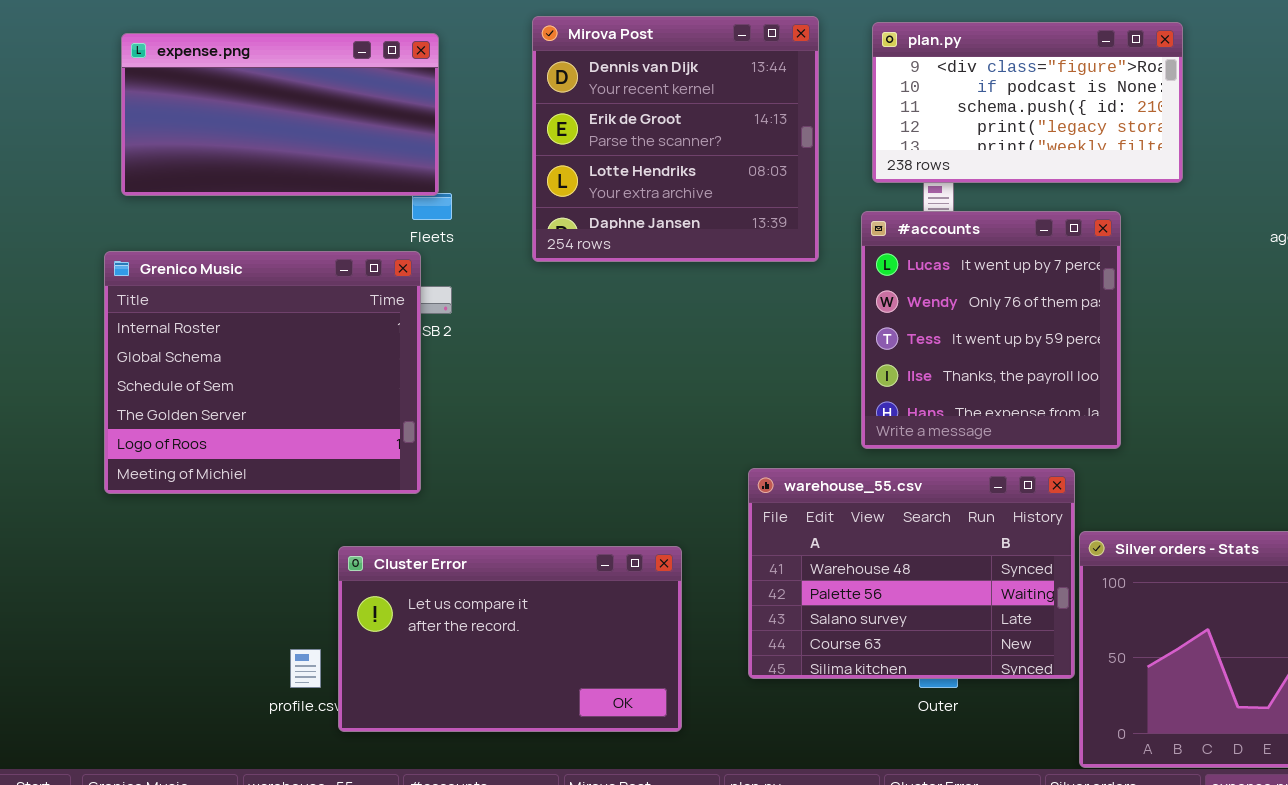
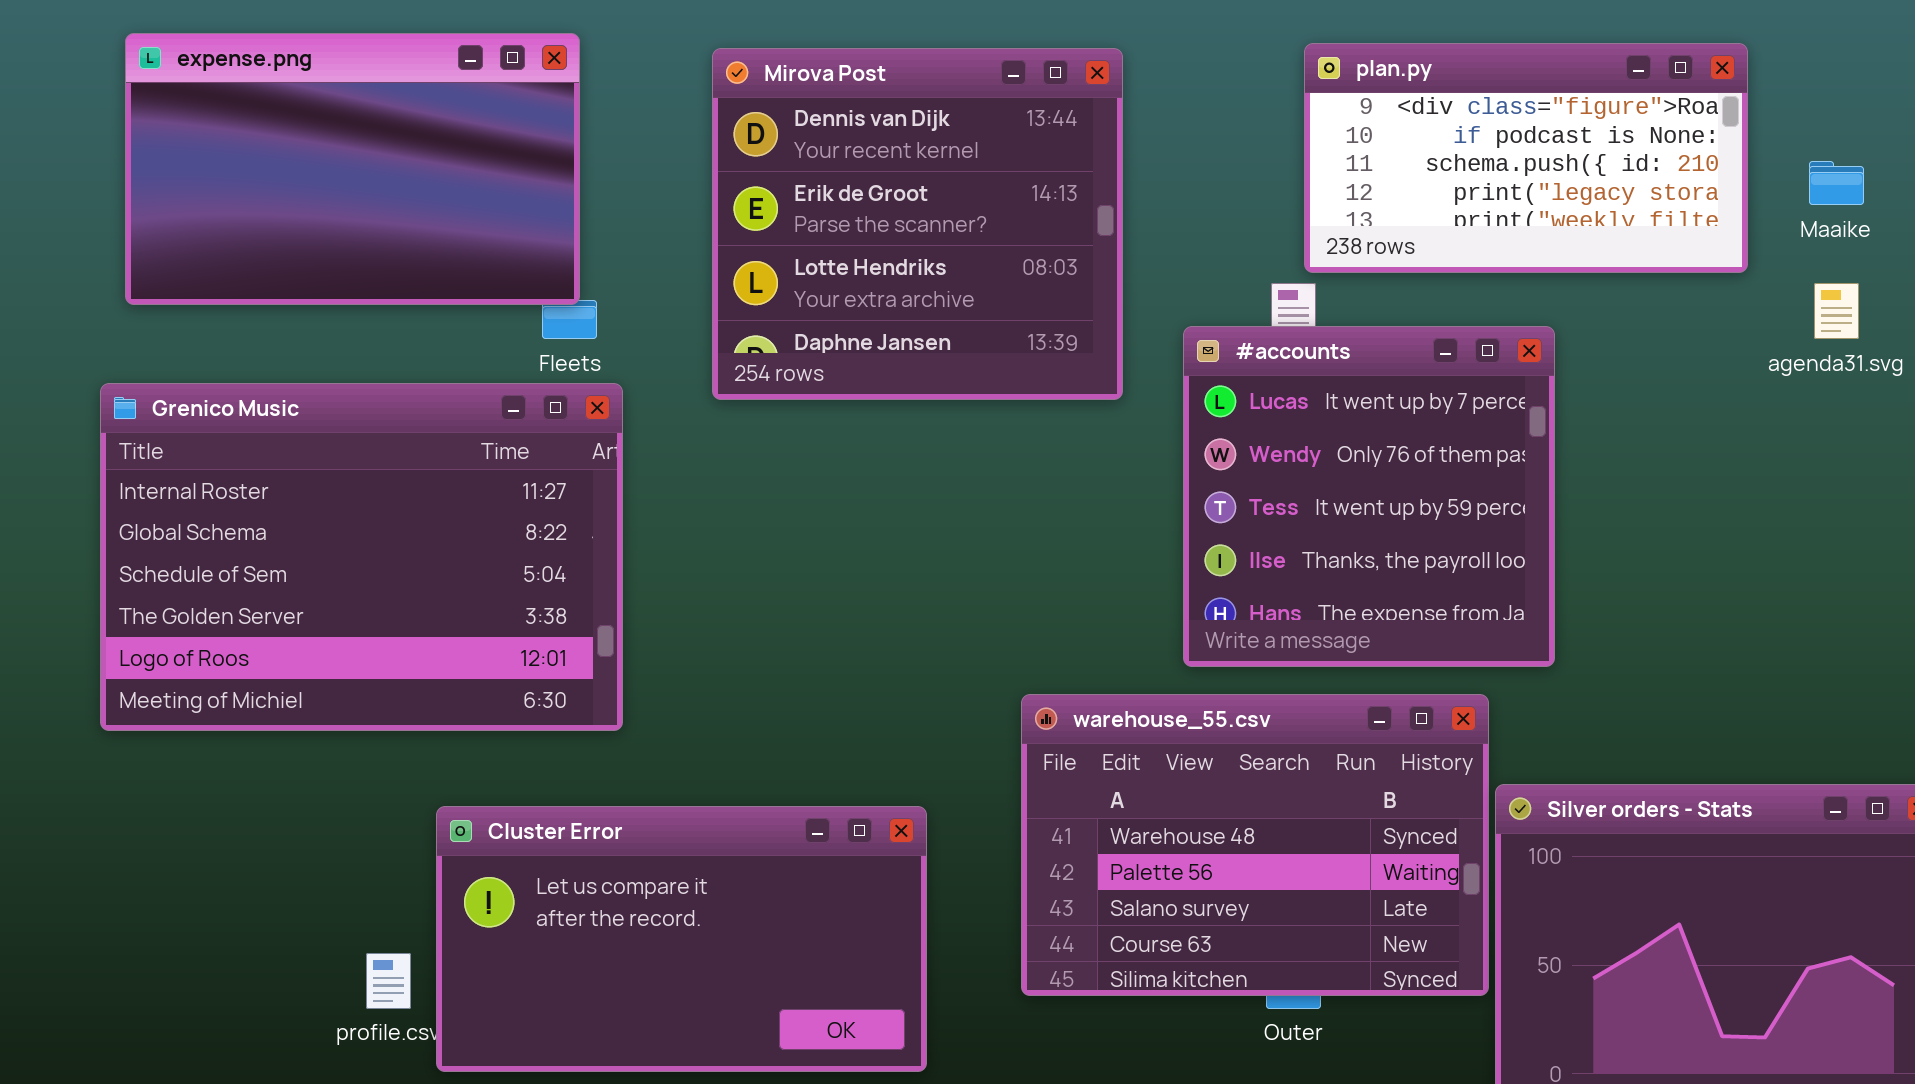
plan.py: [872,22,1183,183] -> [1304,43,1748,273], moved
expense.png: [121,33,439,196] -> [125,33,580,305], resized
Grenico Music: [104,251,421,494] -> [100,383,623,731], resized

